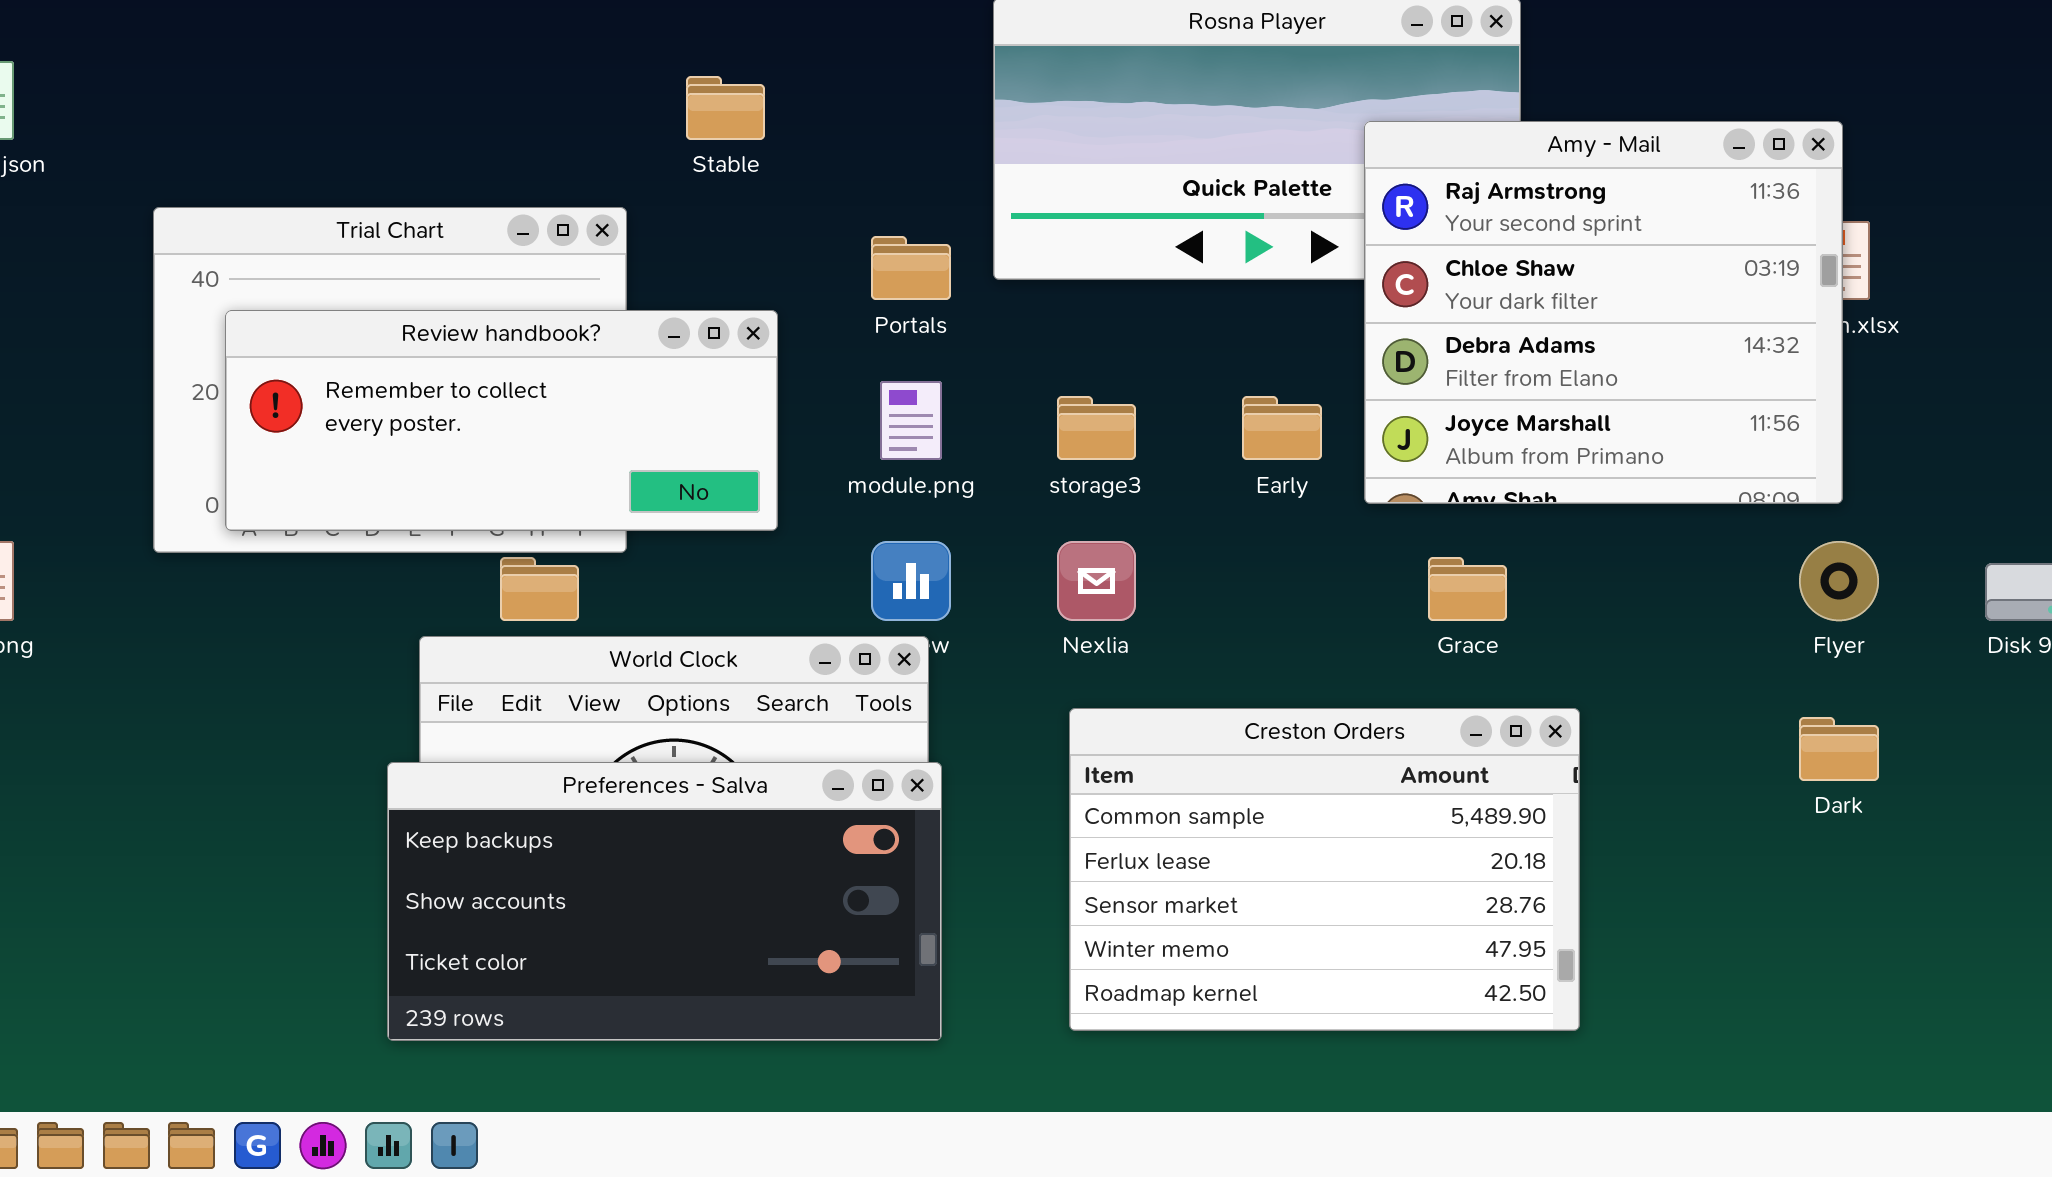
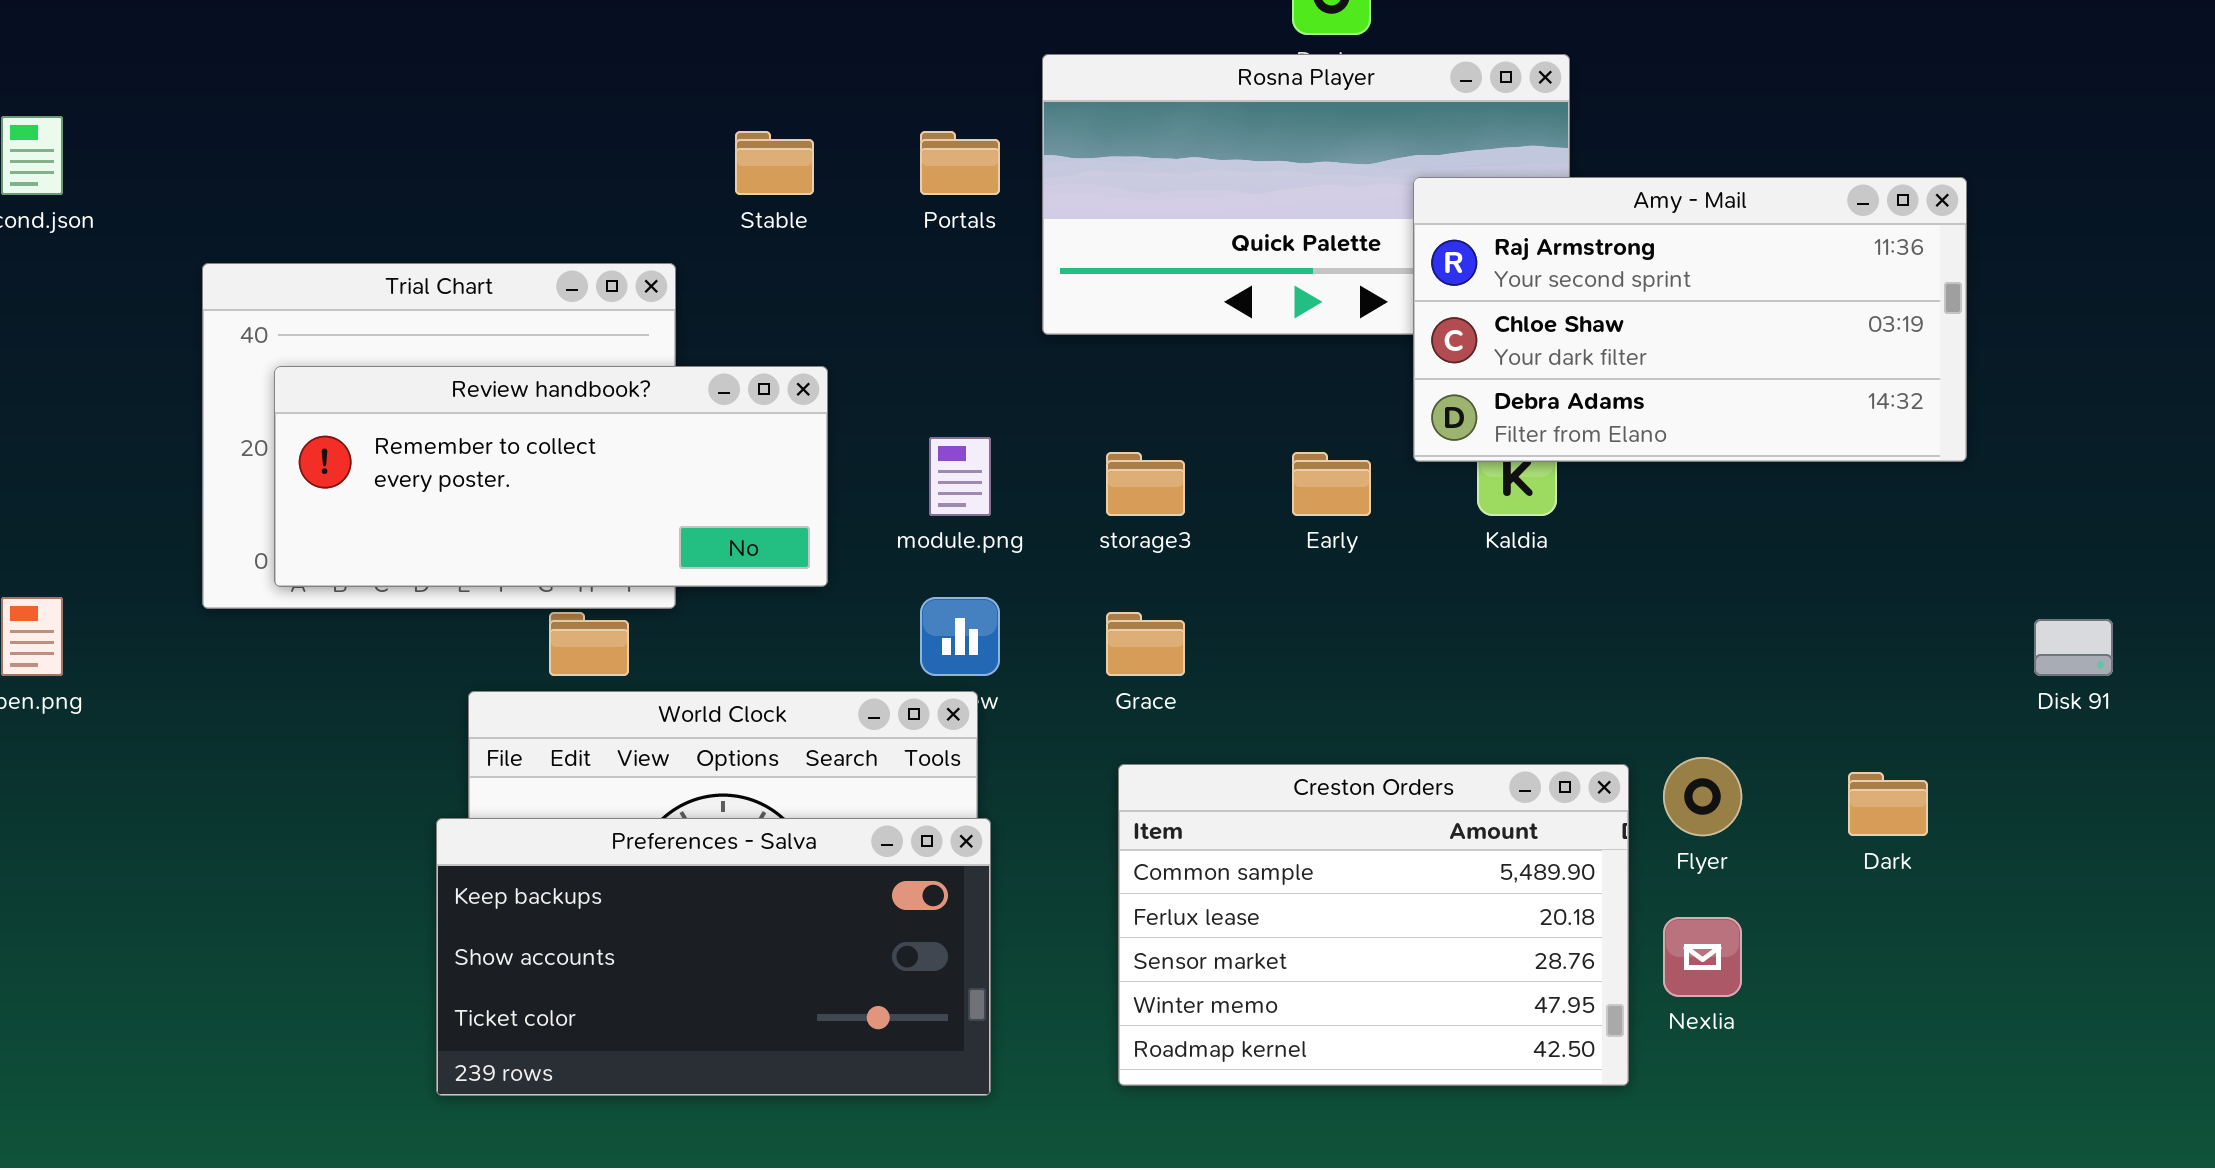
Amy - Mail: [1364,121,1843,504] -> [1413,177,1967,462], resized
Portals: [871,236,951,300] -> [920,131,1000,195], moved
Nexlia: [1057,541,1136,621] -> [1663,917,1742,997], moved
Flyer: [1799,541,1879,621] -> [1663,757,1742,836], moved
Grace: [1428,557,1507,621] -> [1106,612,1185,676], moved

